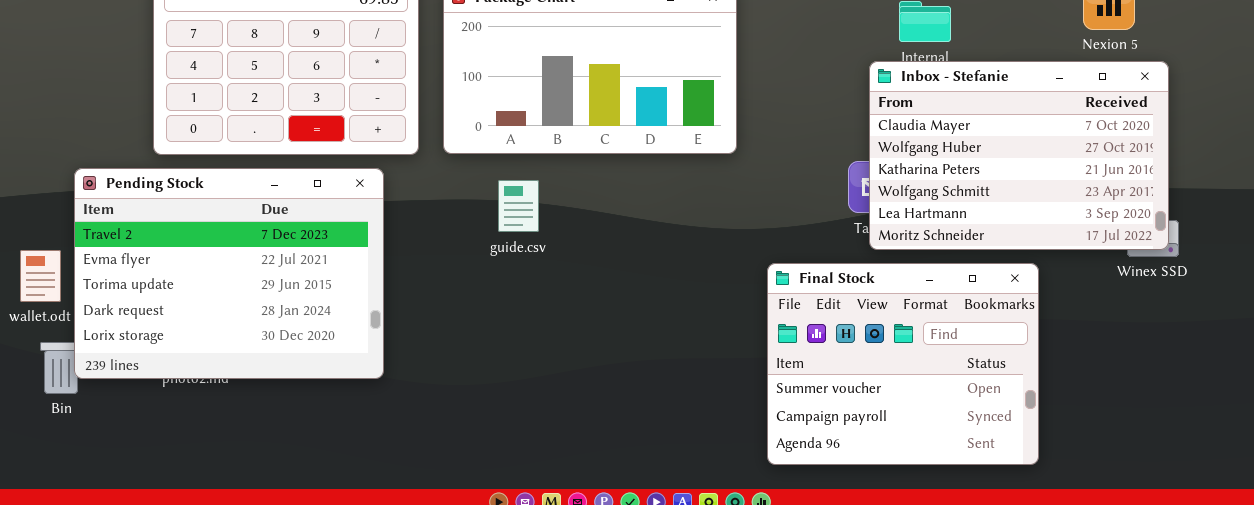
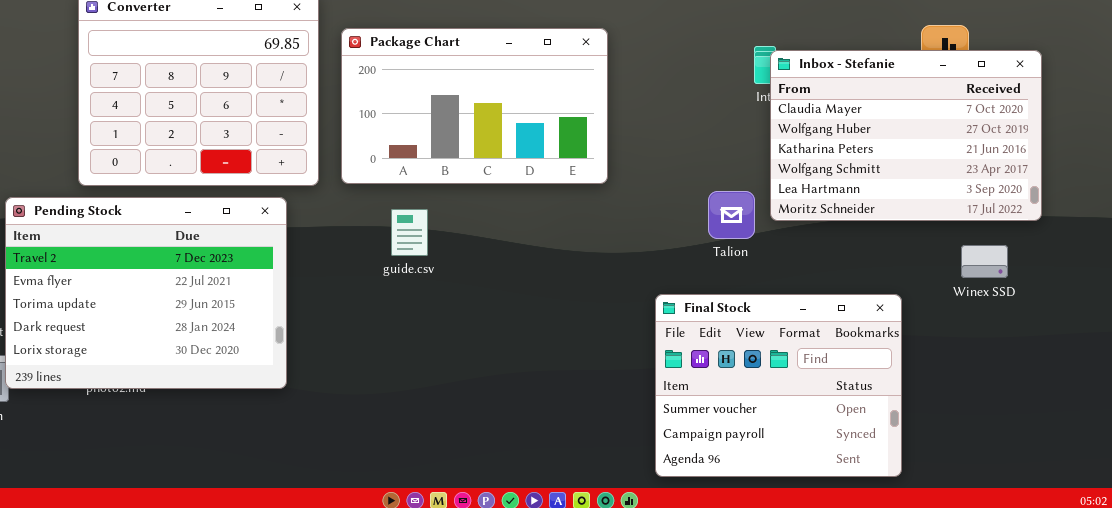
Inbox - Stefanie: [869,61,1169,250] -> [770,50,1042,221], moved
Final Stock: [767,263,1039,465] -> [655,294,902,477], moved

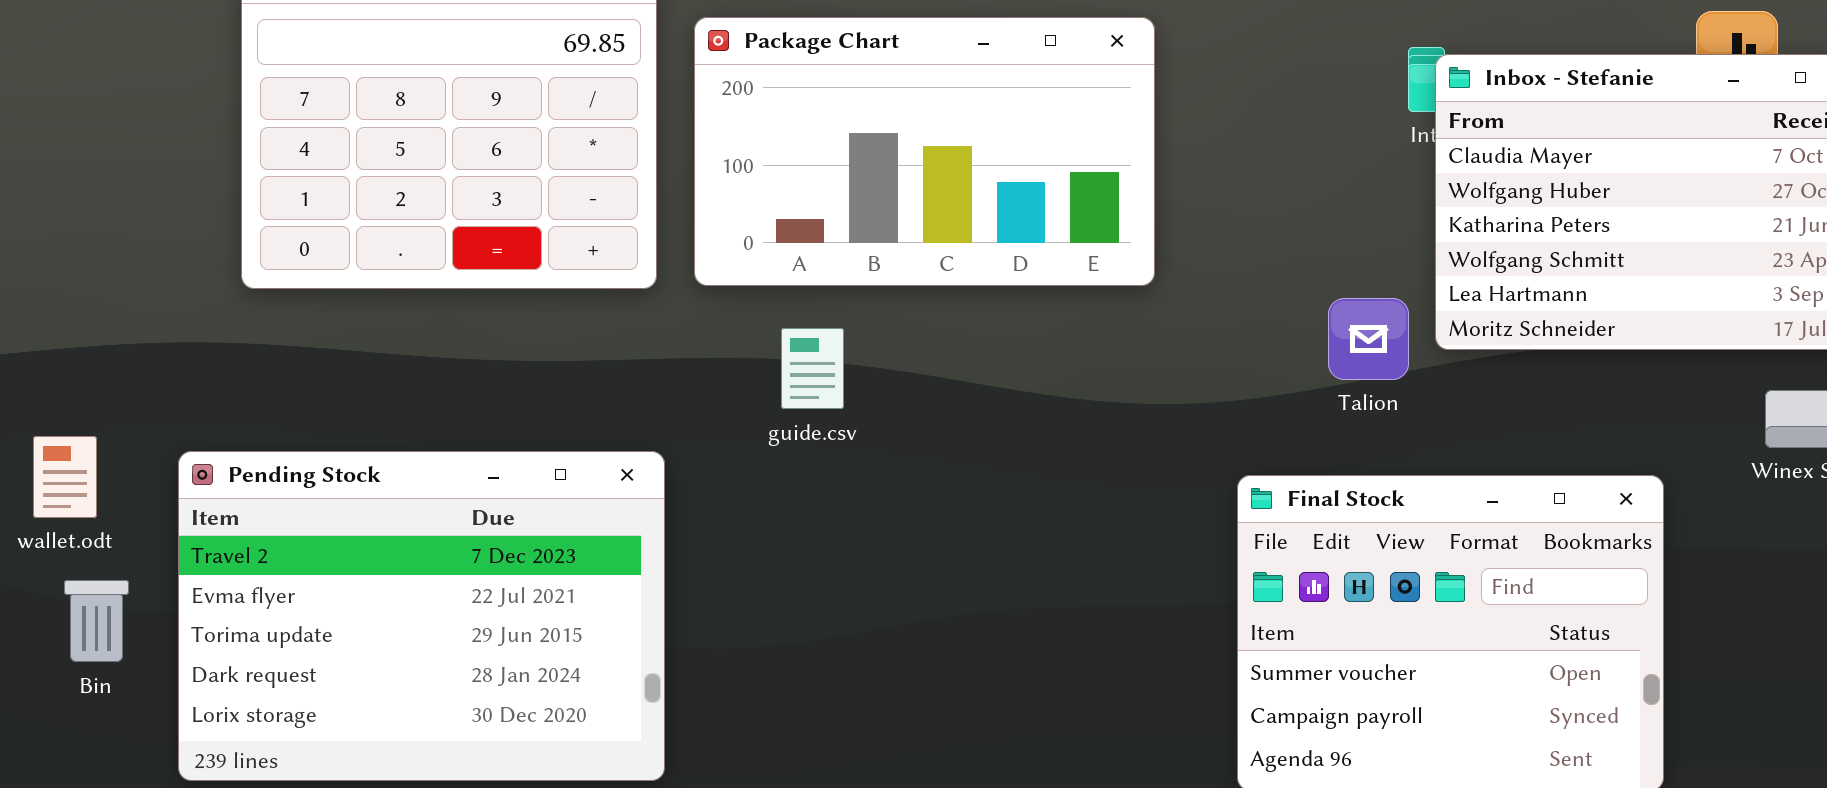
Pending Stock: [5,197,287,389] -> [178,451,665,781], moved

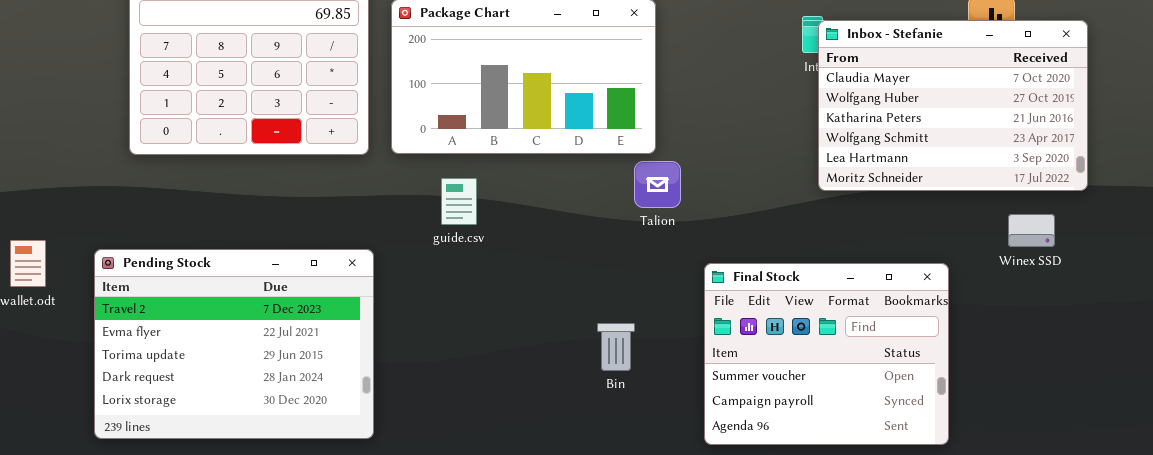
Talion: [1328,298,1409,380] -> [634,161,681,208], moved
Bin: [64,580,129,662] -> [597,323,635,371], moved

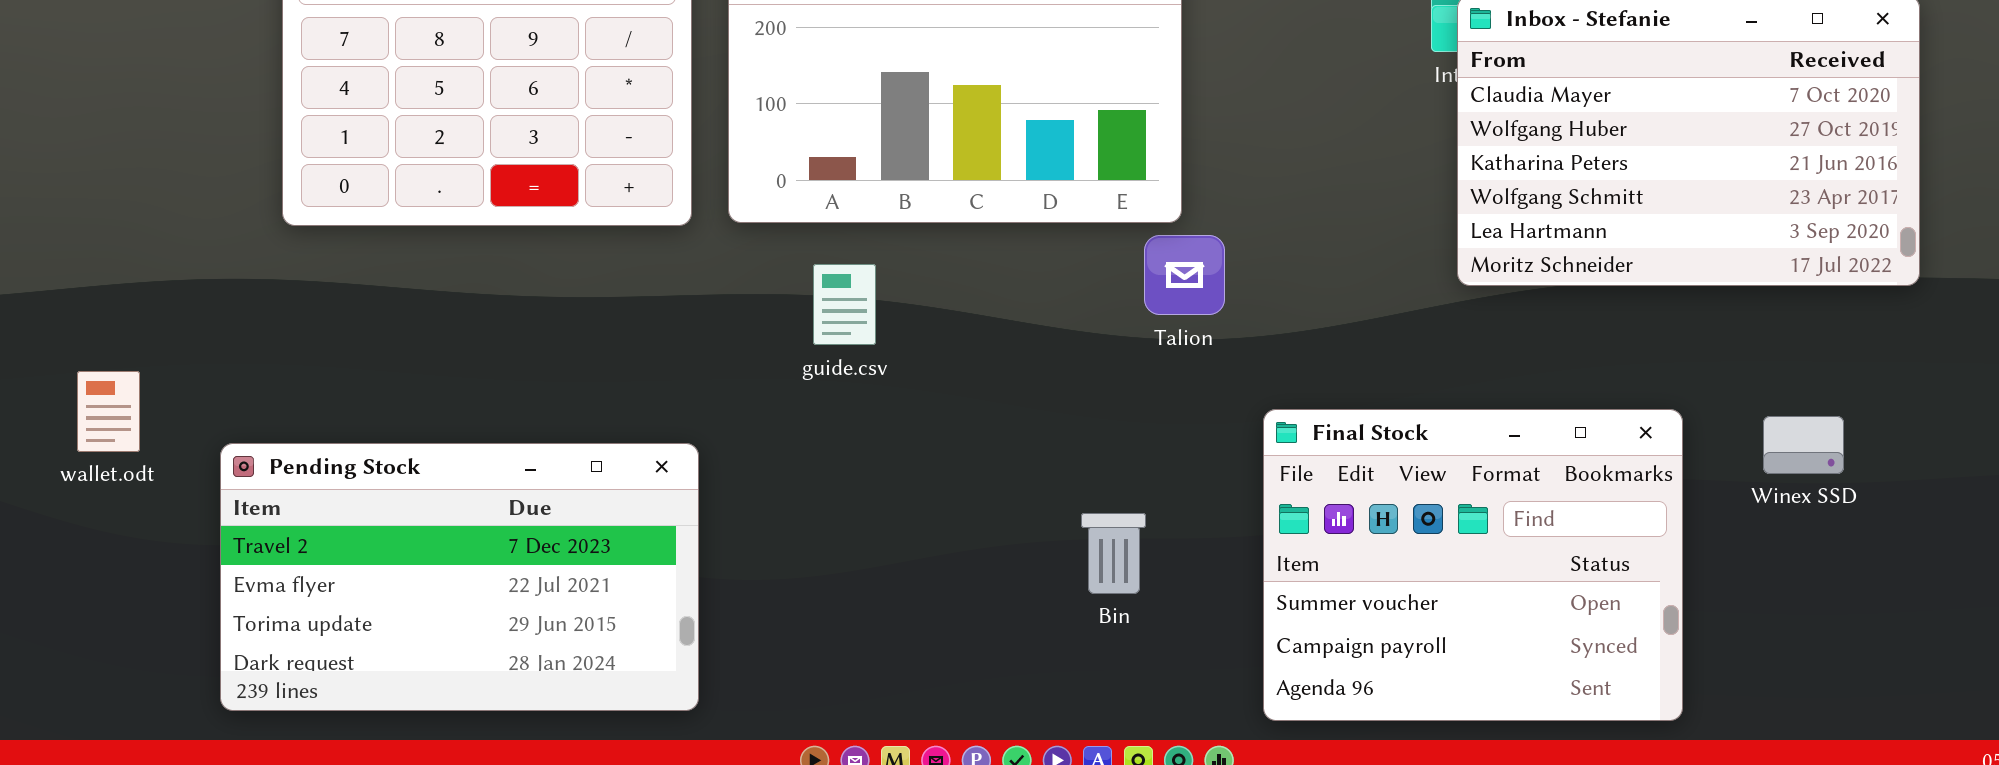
Winex SSD: [1008,214,1055,247] -> [1763,416,1844,474], moved
Pending Stock: [94,249,374,439] -> [220,443,699,711], resized

